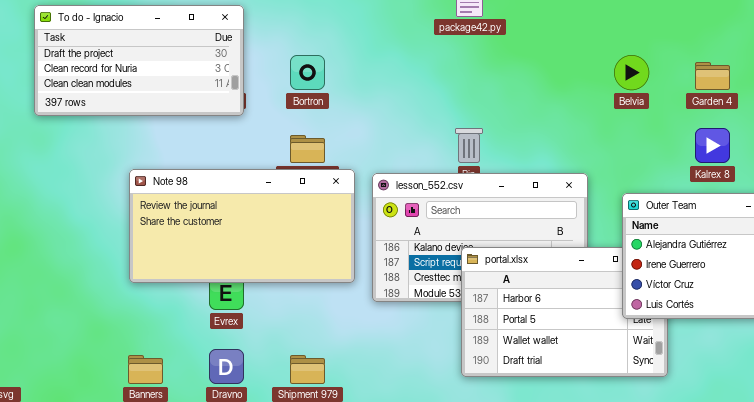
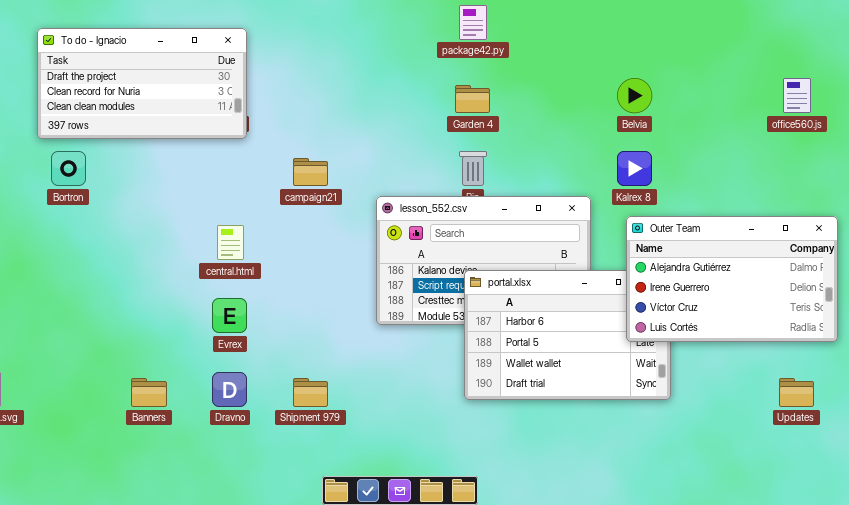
Bortron: [290,55,325,90] -> [51,151,86,186], moved
Garden 4: [695,62,730,90] -> [455,85,490,113], moved
Kalrex 8: [695,128,730,163] -> [617,151,652,186], moved
Note 98: [129,169,355,283] -> none, closed

